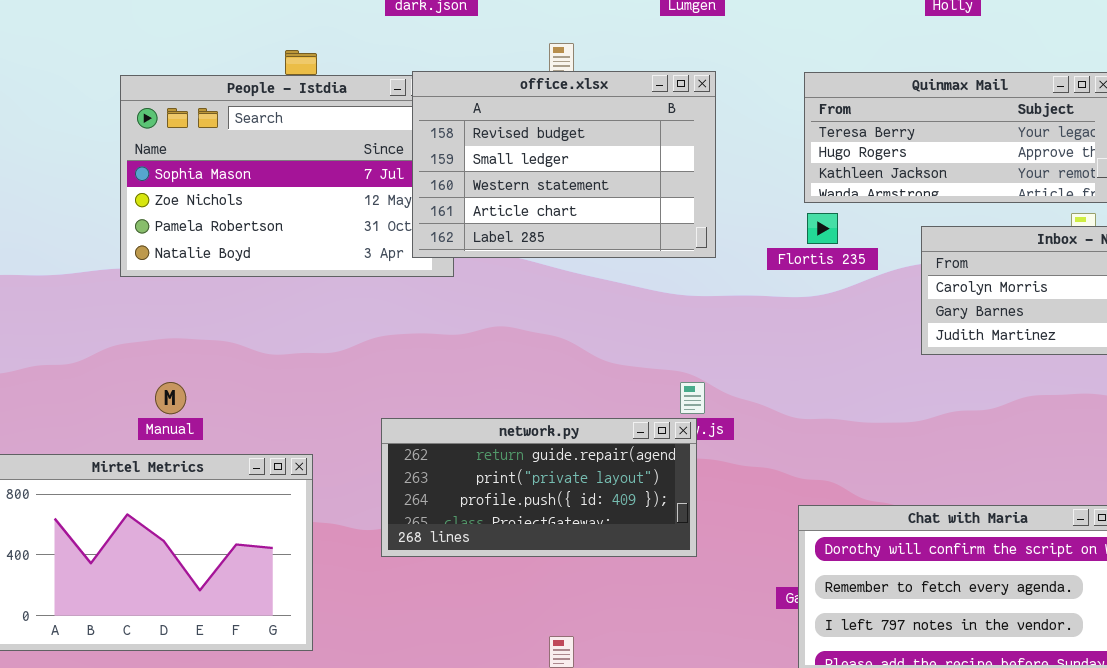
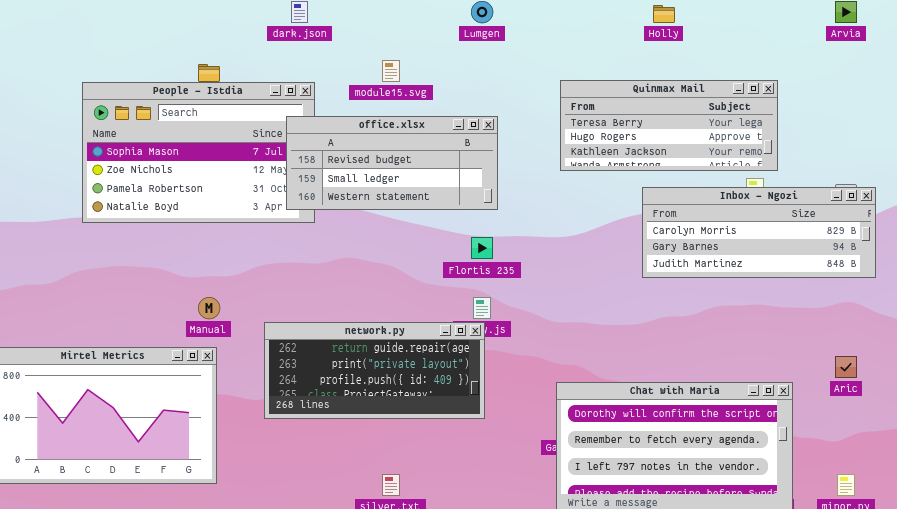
office.xlsx: [412,71,716,258] -> [286,116,498,210], resized
Flortis 235: [807,213,838,244] -> [471,237,493,259], moved
Manual: [155,382,186,414] -> [198,297,220,319], moved

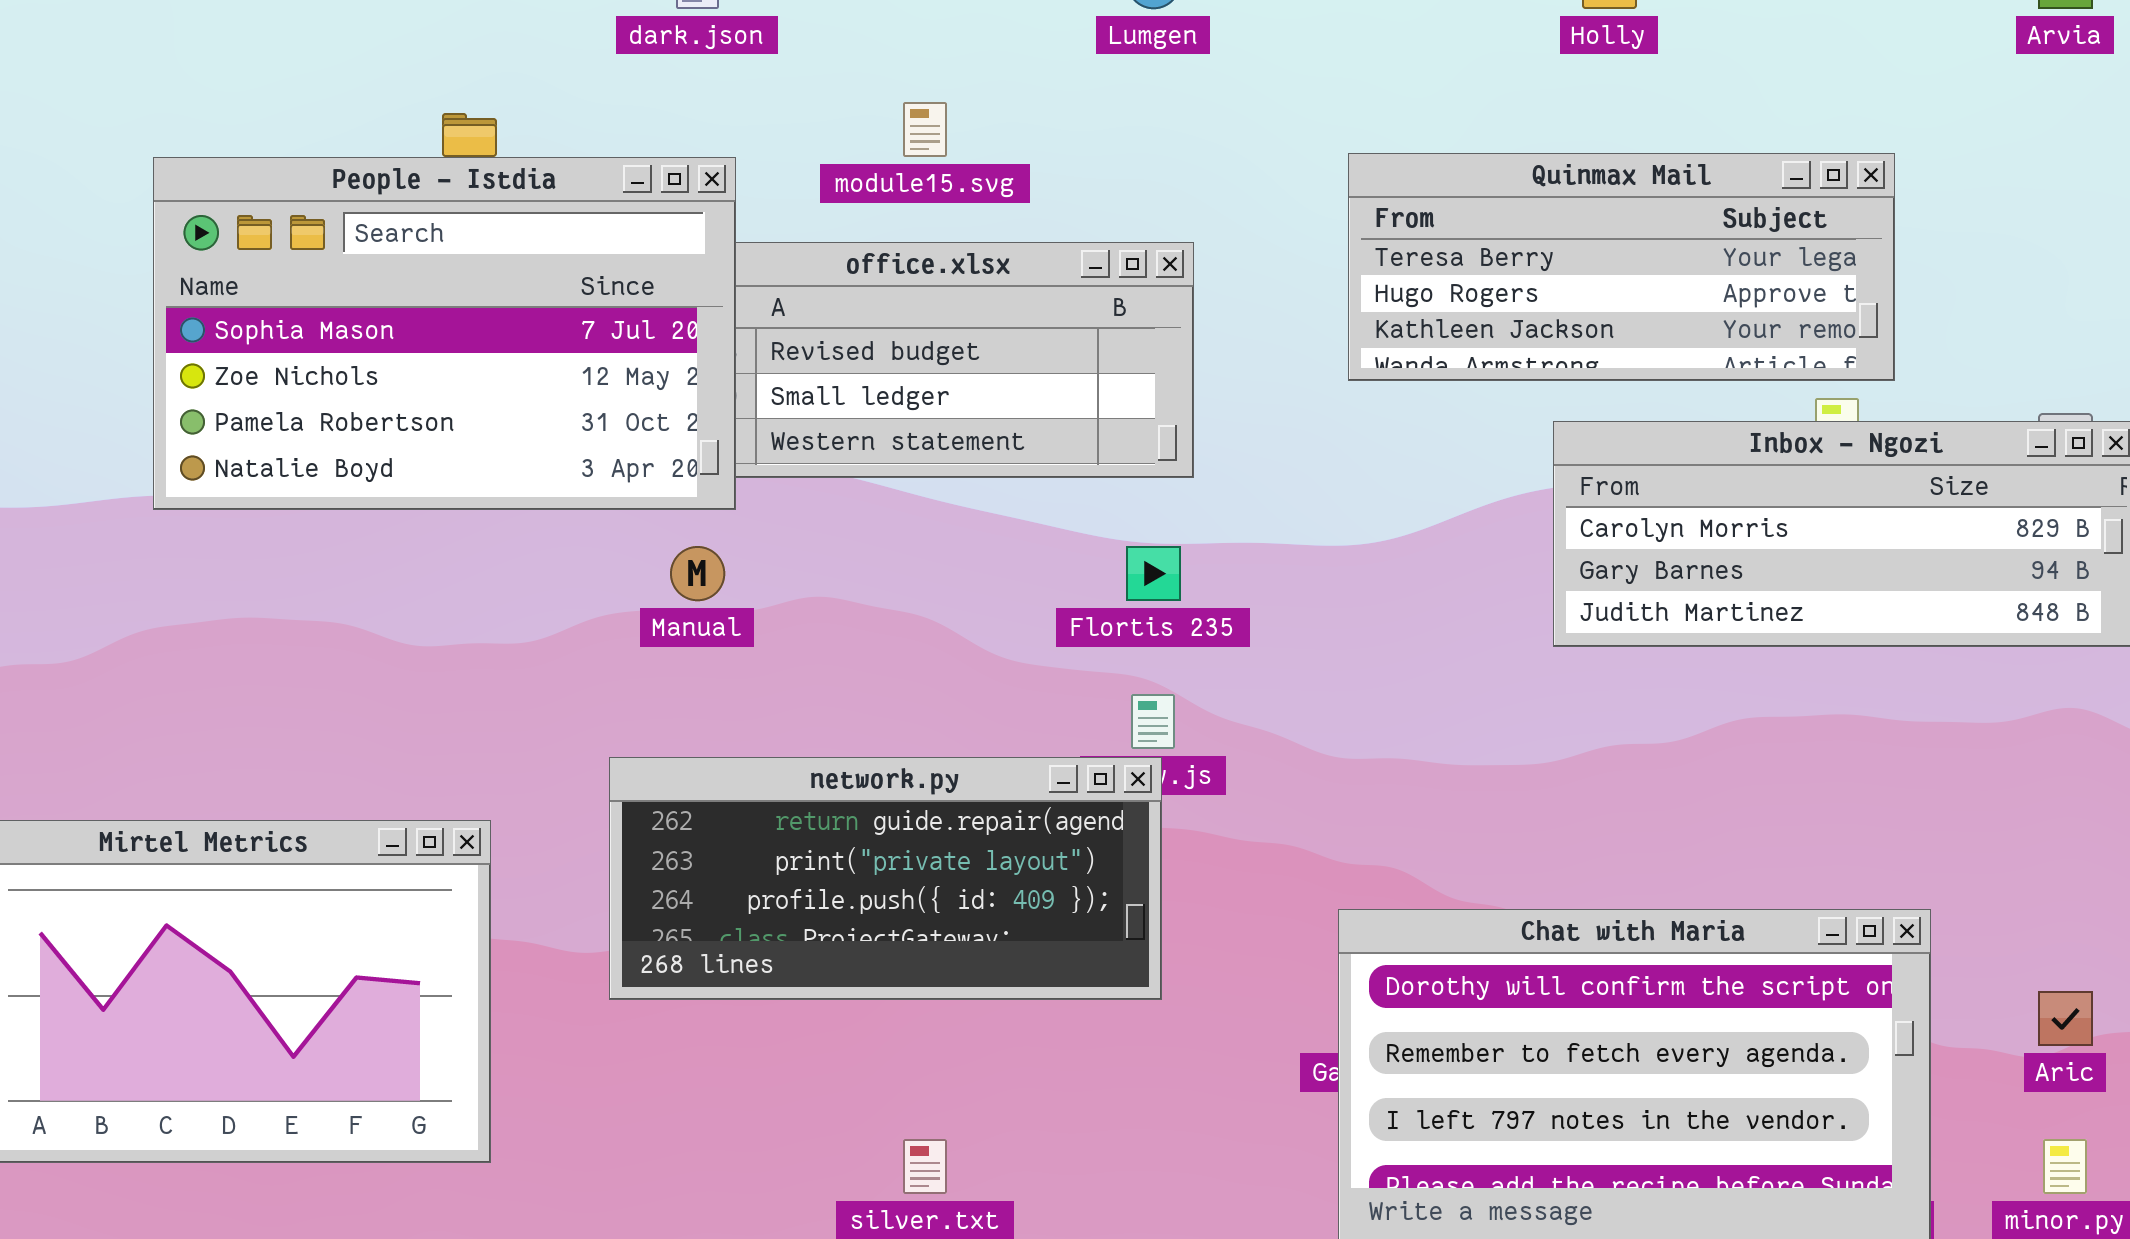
People - Istdia: [82,82,315,223] -> [153,157,736,510], raised
Manual: [198,297,220,319] -> [670,546,725,601], moved
Aric: [835,356,857,378] -> [2038,991,2093,1046], moved

